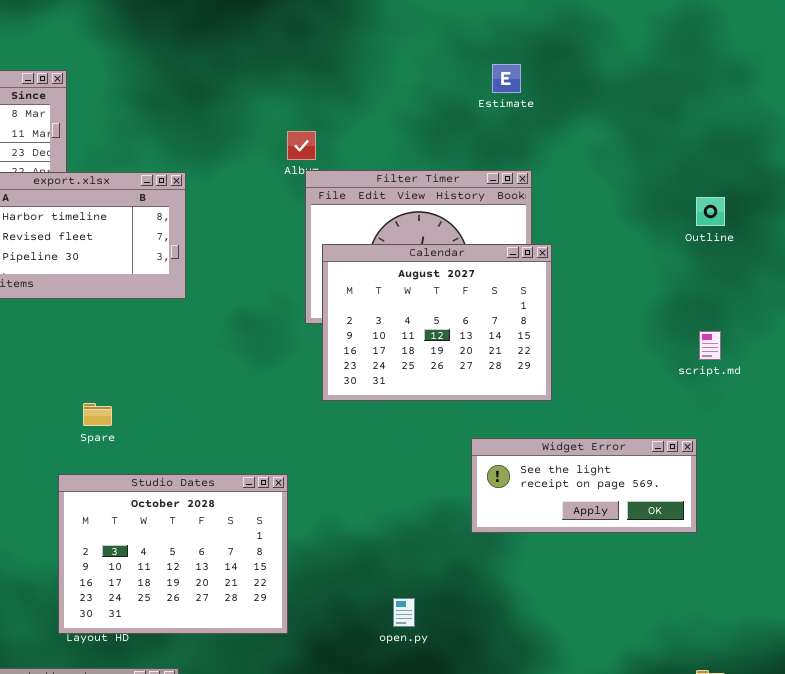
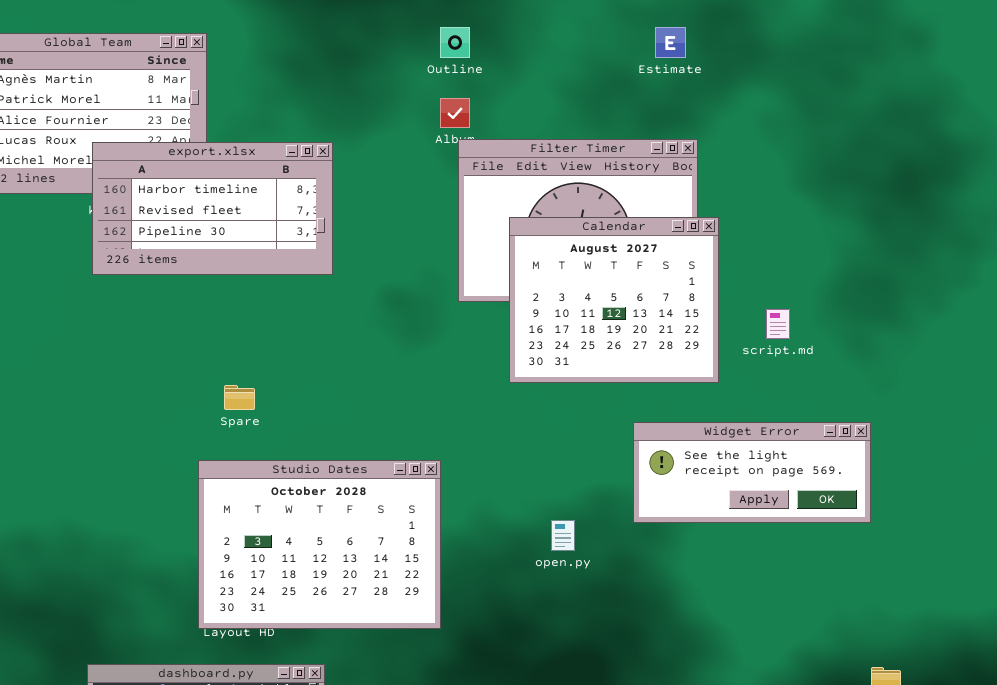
Outline: [696,197,725,226] -> [440,27,470,58], moved
Calendar: [322,244,552,401] -> [509,217,719,383], resized
script.md: [699,331,721,360] -> [766,309,790,339], moved
open.py: [393,598,415,627] -> [551,520,575,551], moved

